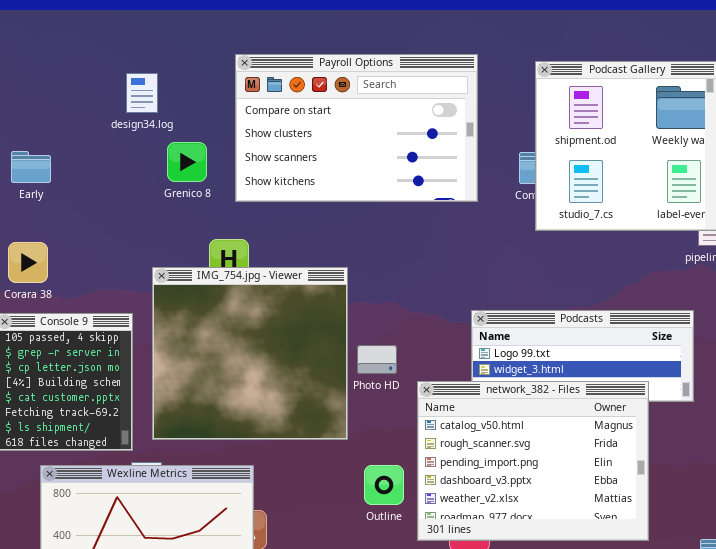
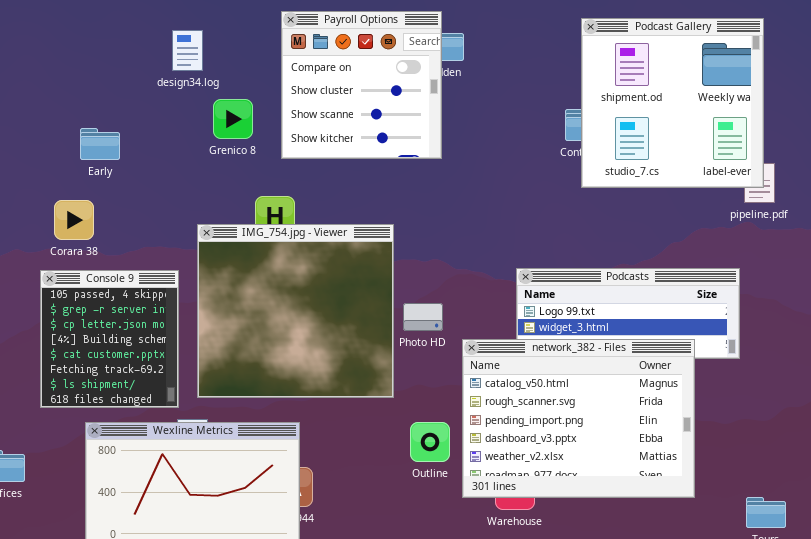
Payroll Options: [235,54,478,202] -> [281,11,442,159], resized
Early: [11,151,51,183] -> [80,128,120,160], moved

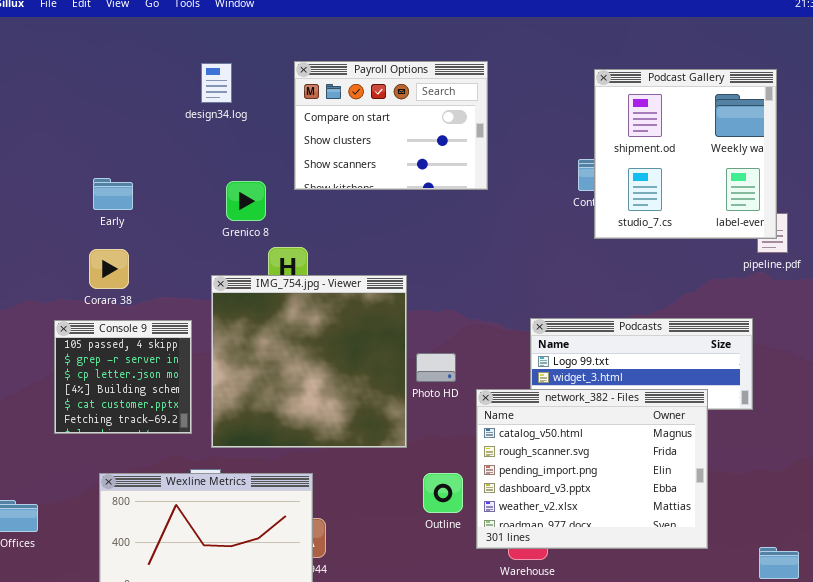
Payroll Options: [281,11,442,159] -> [294,61,488,190], resized
design34.log: [172,30,203,71] -> [201,63,232,103], moved
Grenico 8: [213,99,253,139] -> [226,181,266,221], moved
Corara 38: [54,200,94,240] -> [89,249,129,289], moved
Console 9: [40,270,179,408] -> [54,320,192,434], resized

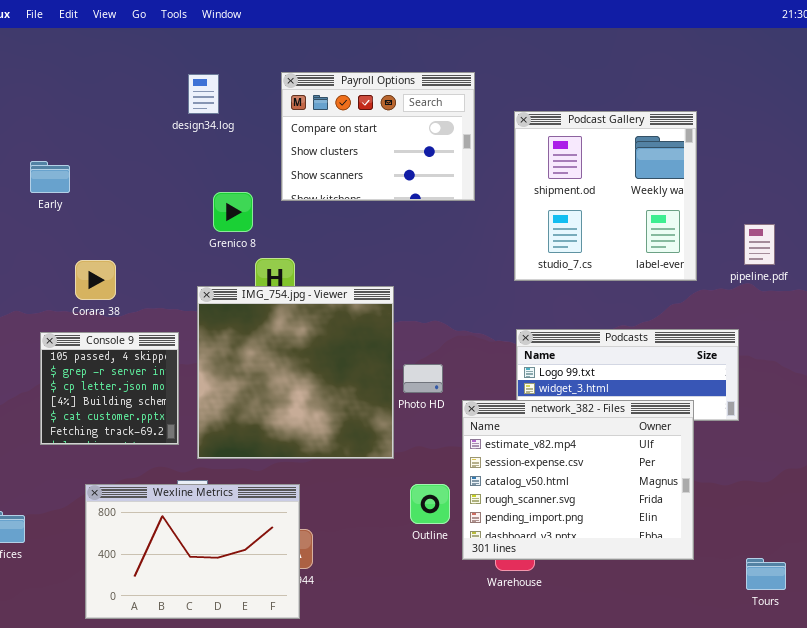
Podcast Gallery: [594,69,777,239] -> [514,111,697,281], moved
Early: [93,178,133,210] -> [30,161,70,193], moved
network_382 - Files: [476,389,708,549] -> [462,400,694,560], scrolled up 2 rows

